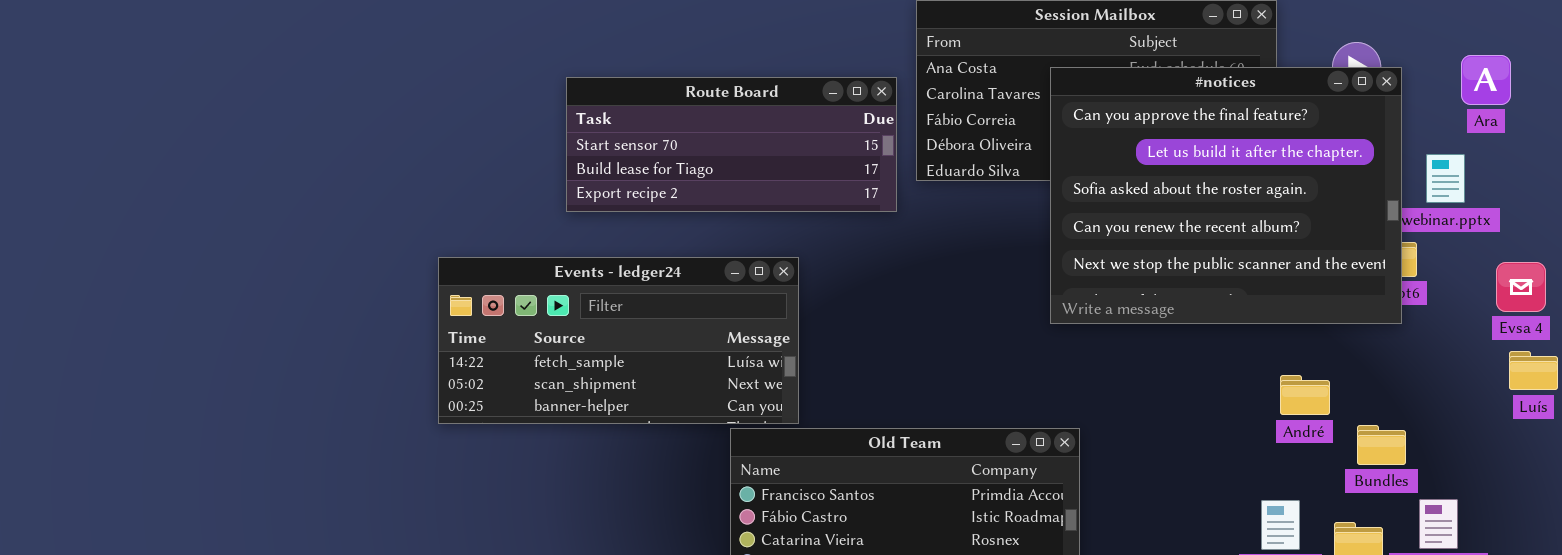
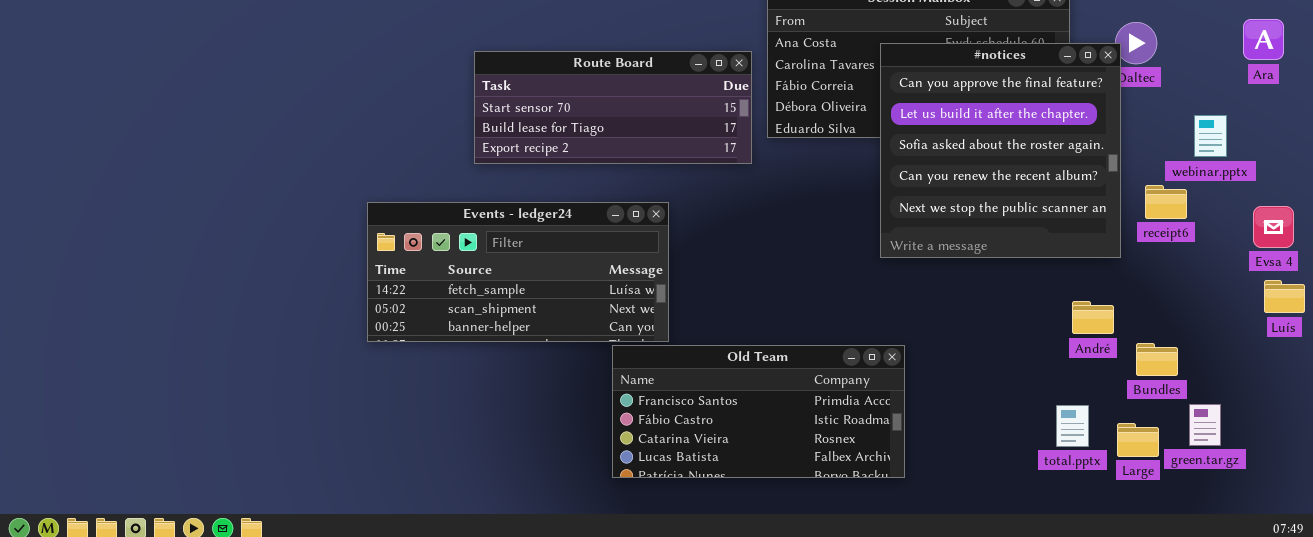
Ara: [1461,55,1511,105] -> [1243,19,1284,60], moved
#notices: [1050,67,1402,324] -> [880,43,1121,258], resized

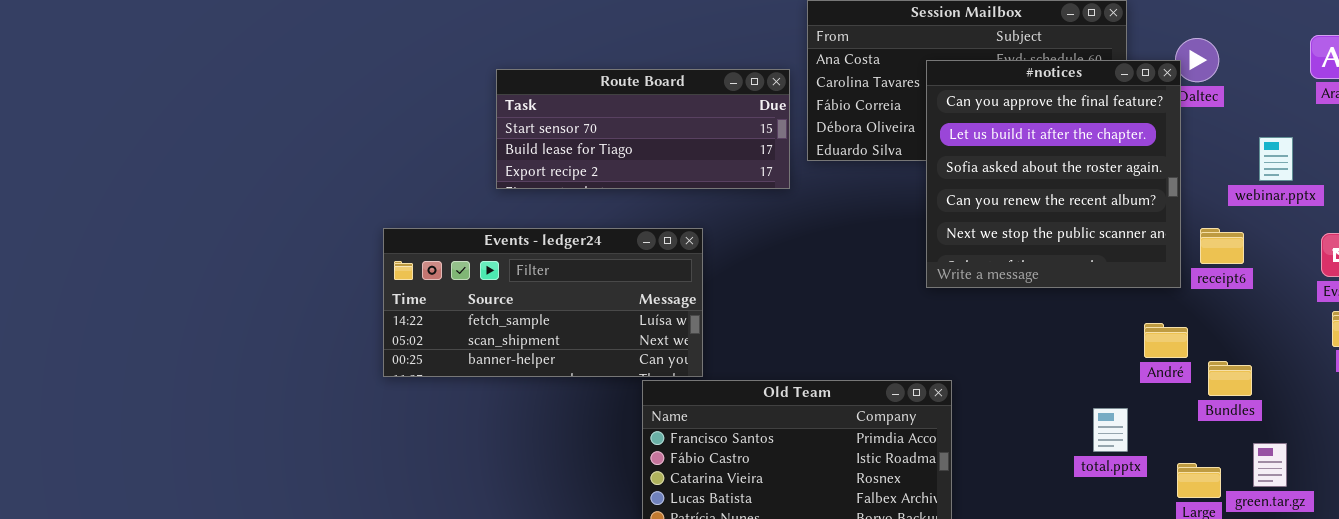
receipt6: [1145,185,1187,219] -> [1200,228,1244,264], moved
André: [1072,301,1114,334] -> [1144,323,1188,358], moved
Bundles: [1136,343,1178,376] -> [1208,361,1252,396], moved
total.pptx: [1056,405,1089,447] -> [1093,408,1128,452], moved

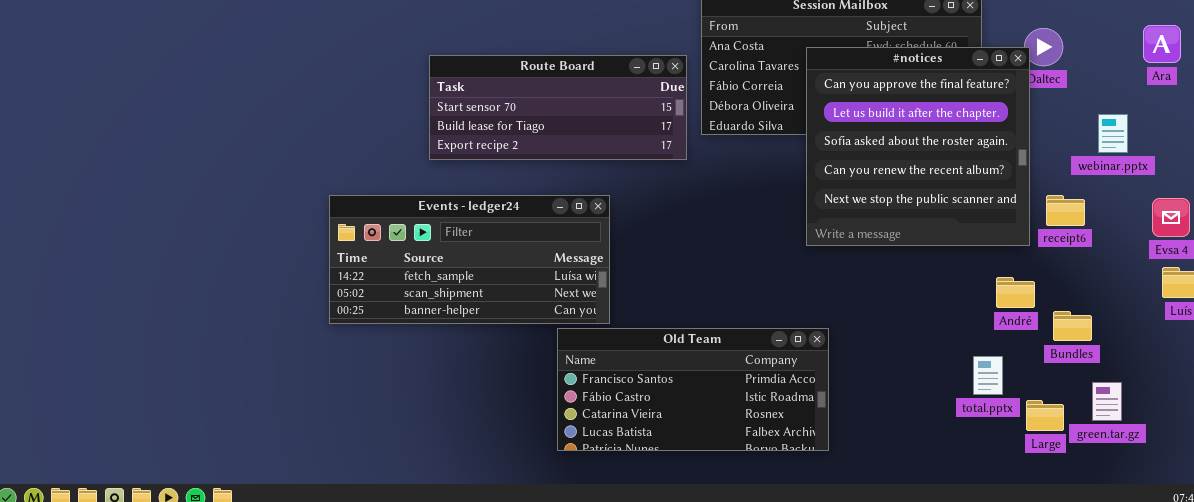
total.pptx: [1093,408,1128,452] -> [973,356,1003,395], moved

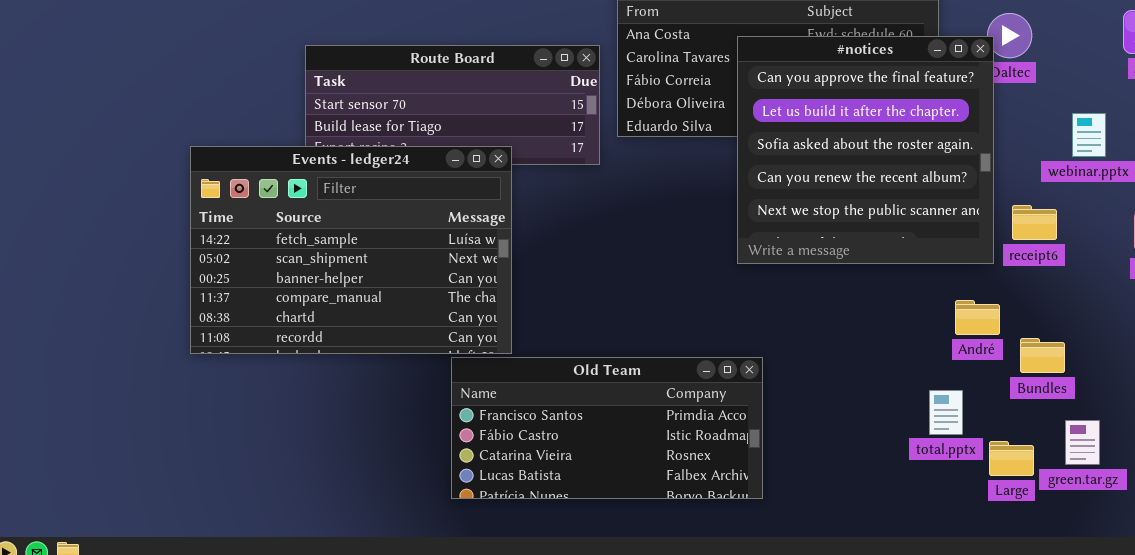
Events - ledger24: [329,195,610,324] -> [190,146,512,354], resized

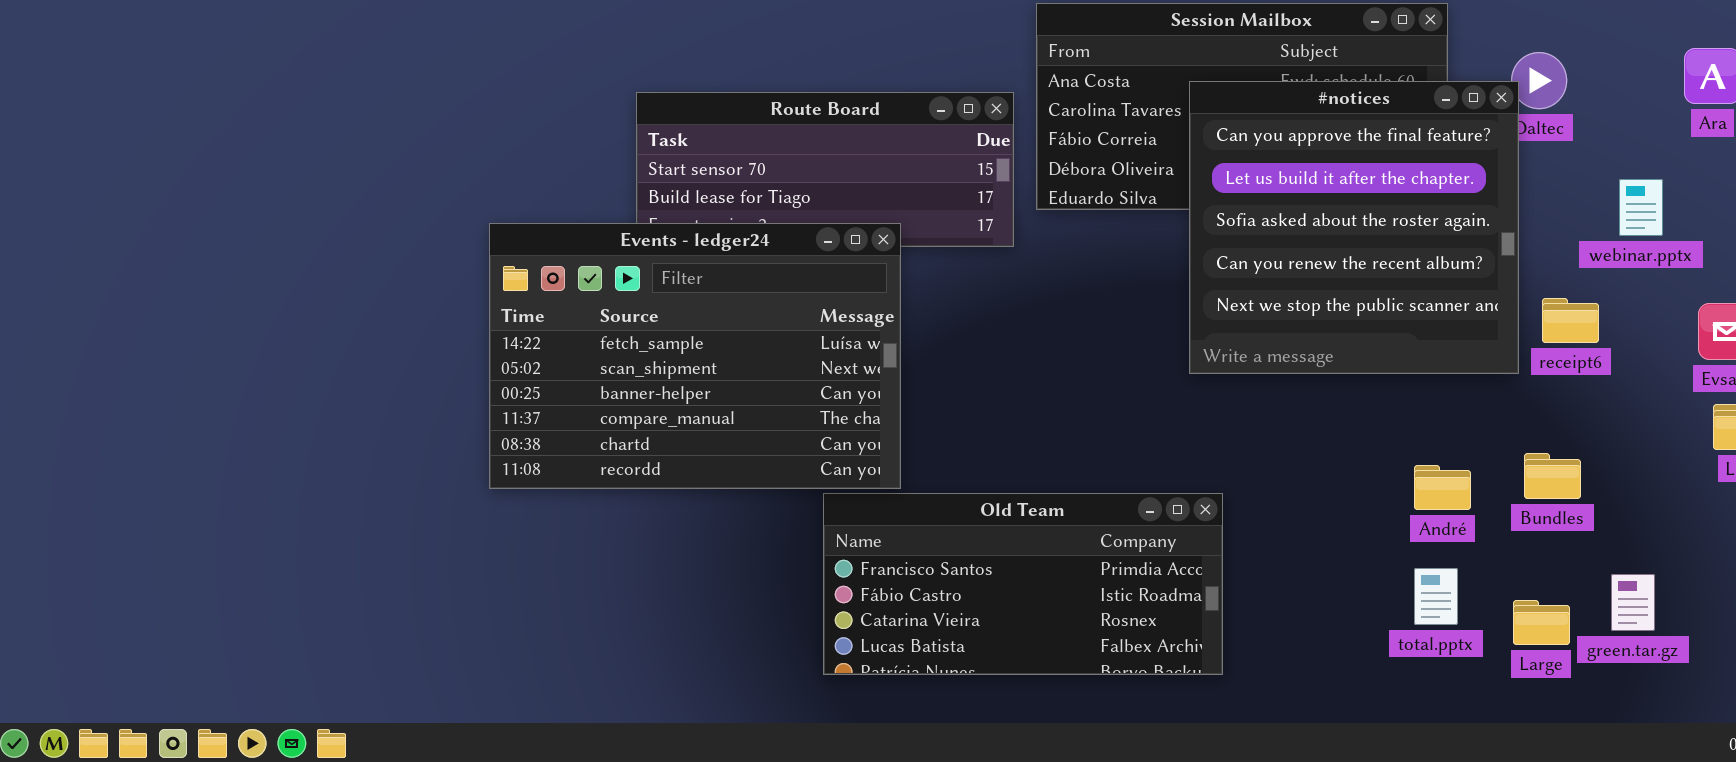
André: [955,300,1000,335] -> [1414,465,1471,510], moved
Bundles: [1020,338,1065,373] -> [1524,453,1581,499], moved
total.pptx: [929,390,963,435] -> [1414,568,1458,625], moved

